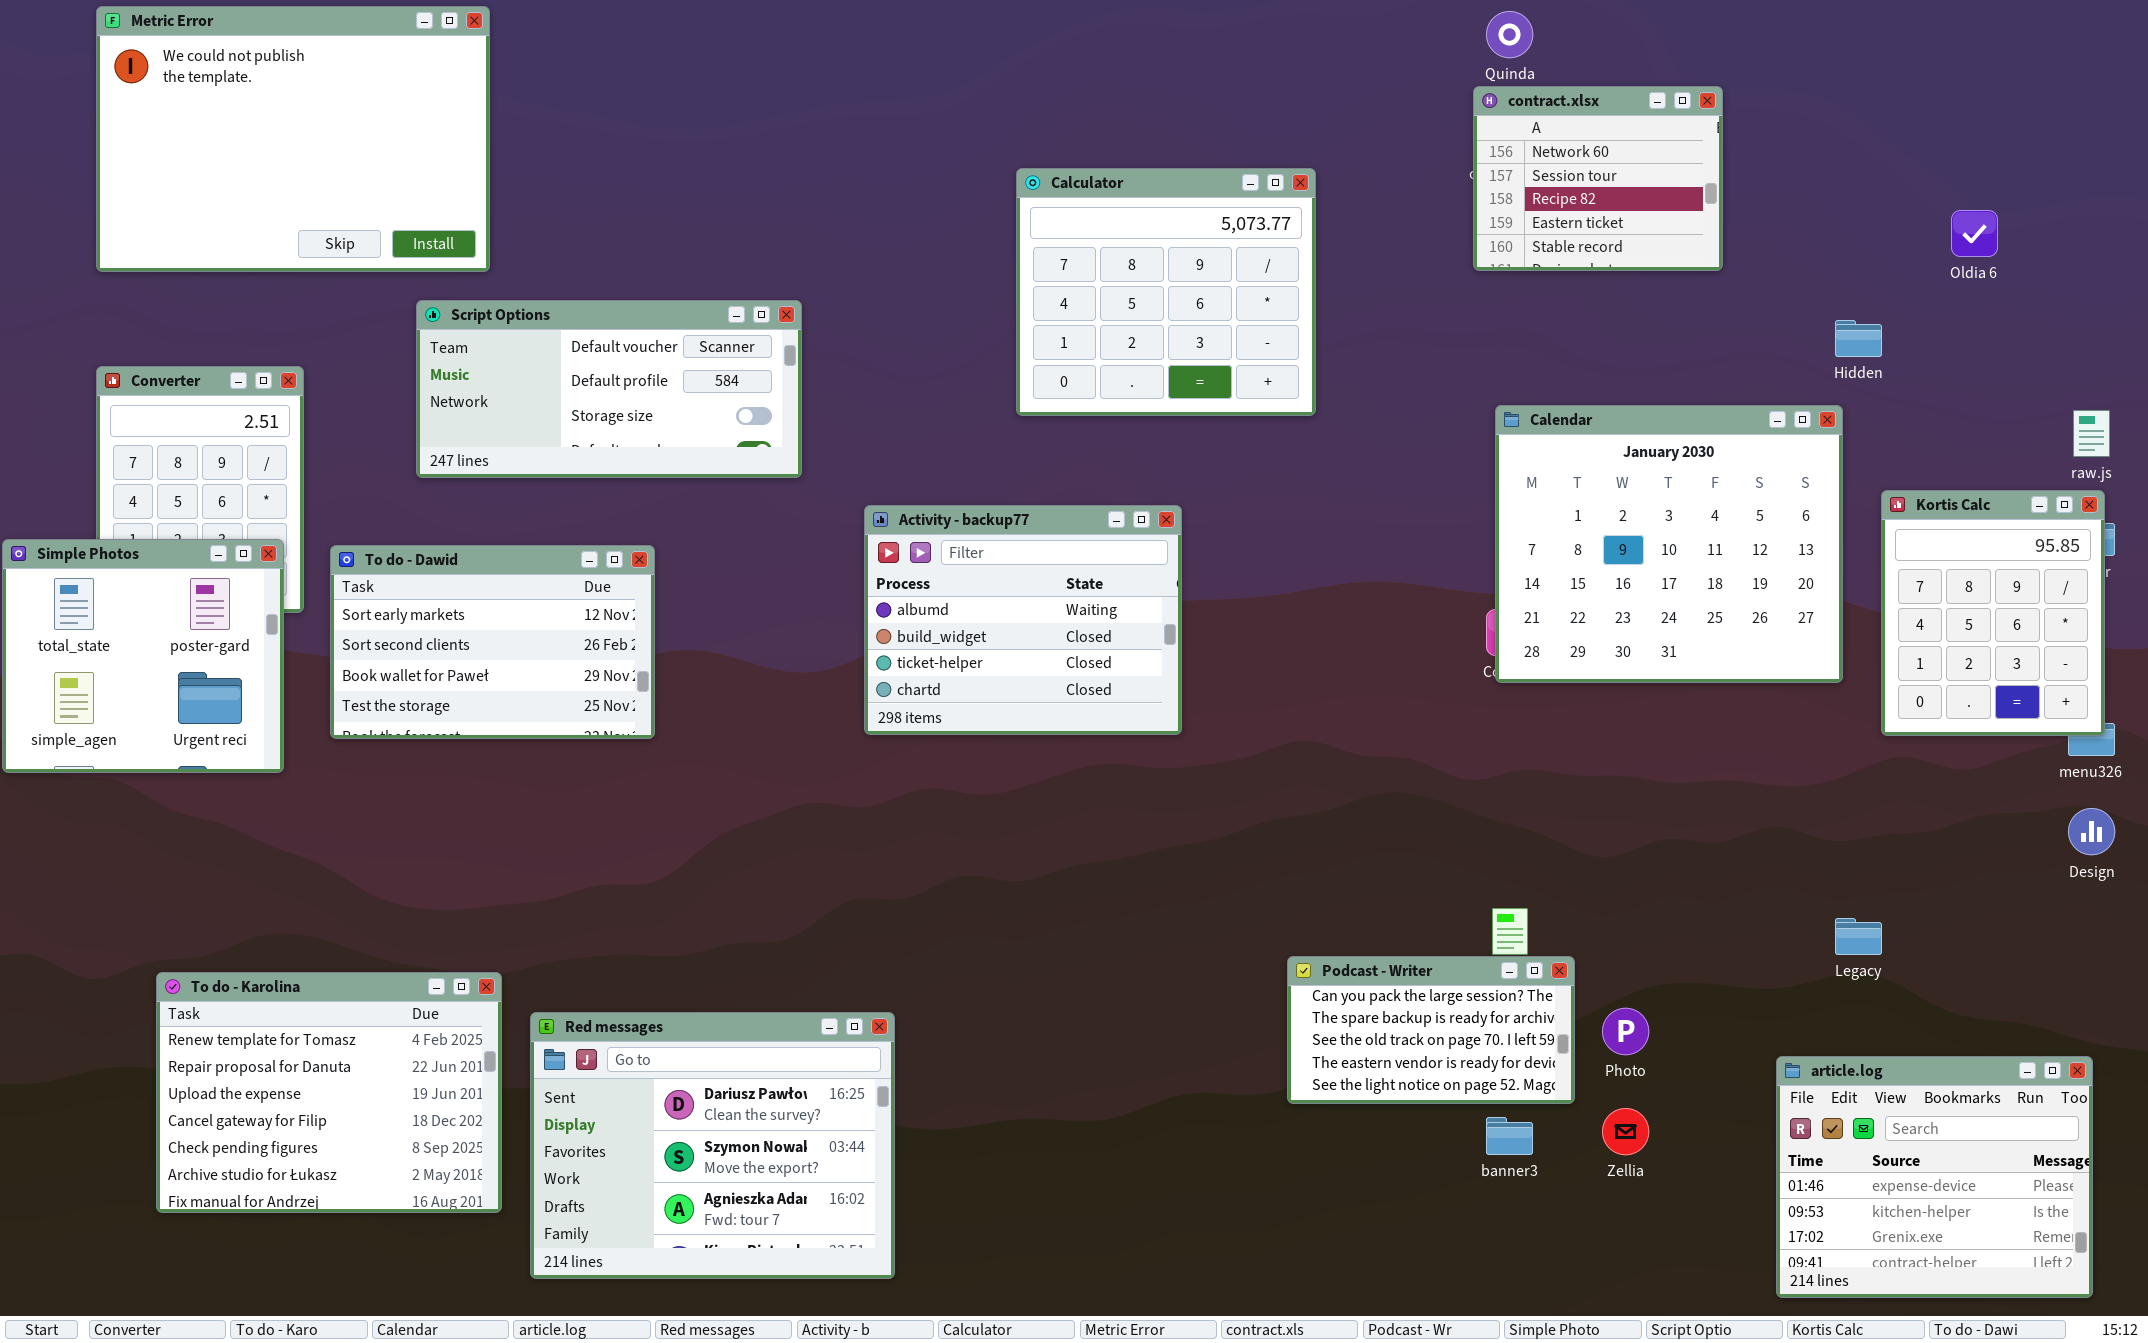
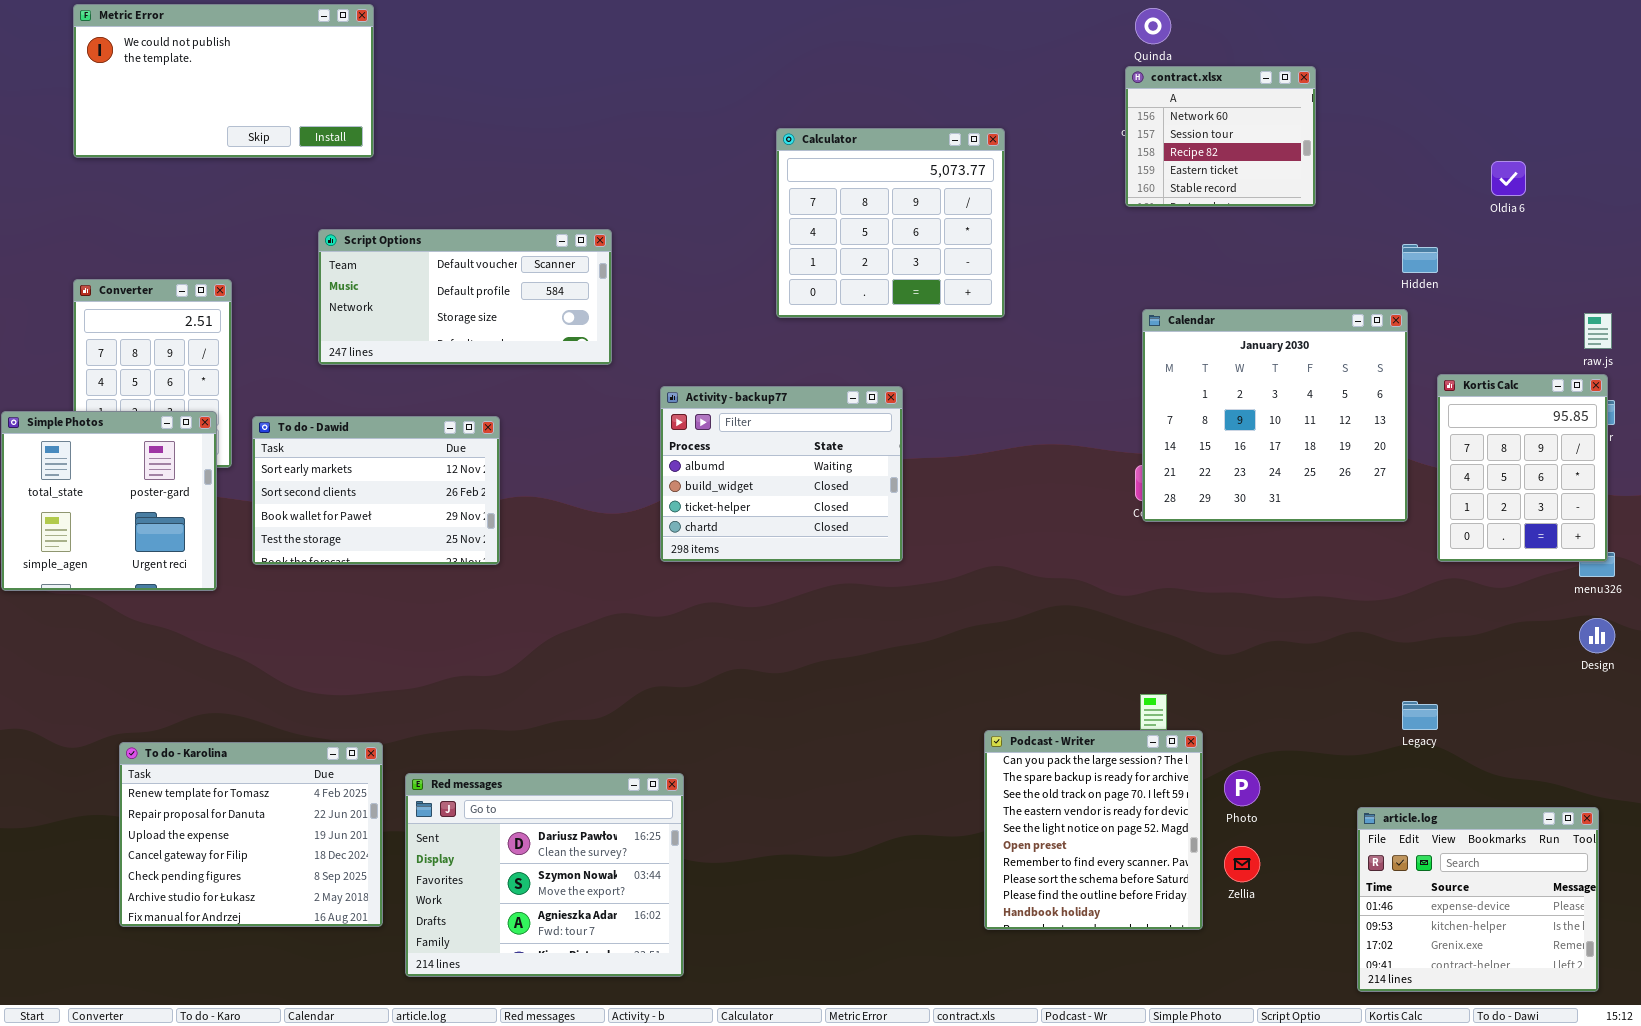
Metric Error: [96,6,490,272] -> [73,4,374,158], resized
Podcast - Writer: [1287,956,1575,1104] -> [984,730,1203,930], resized

